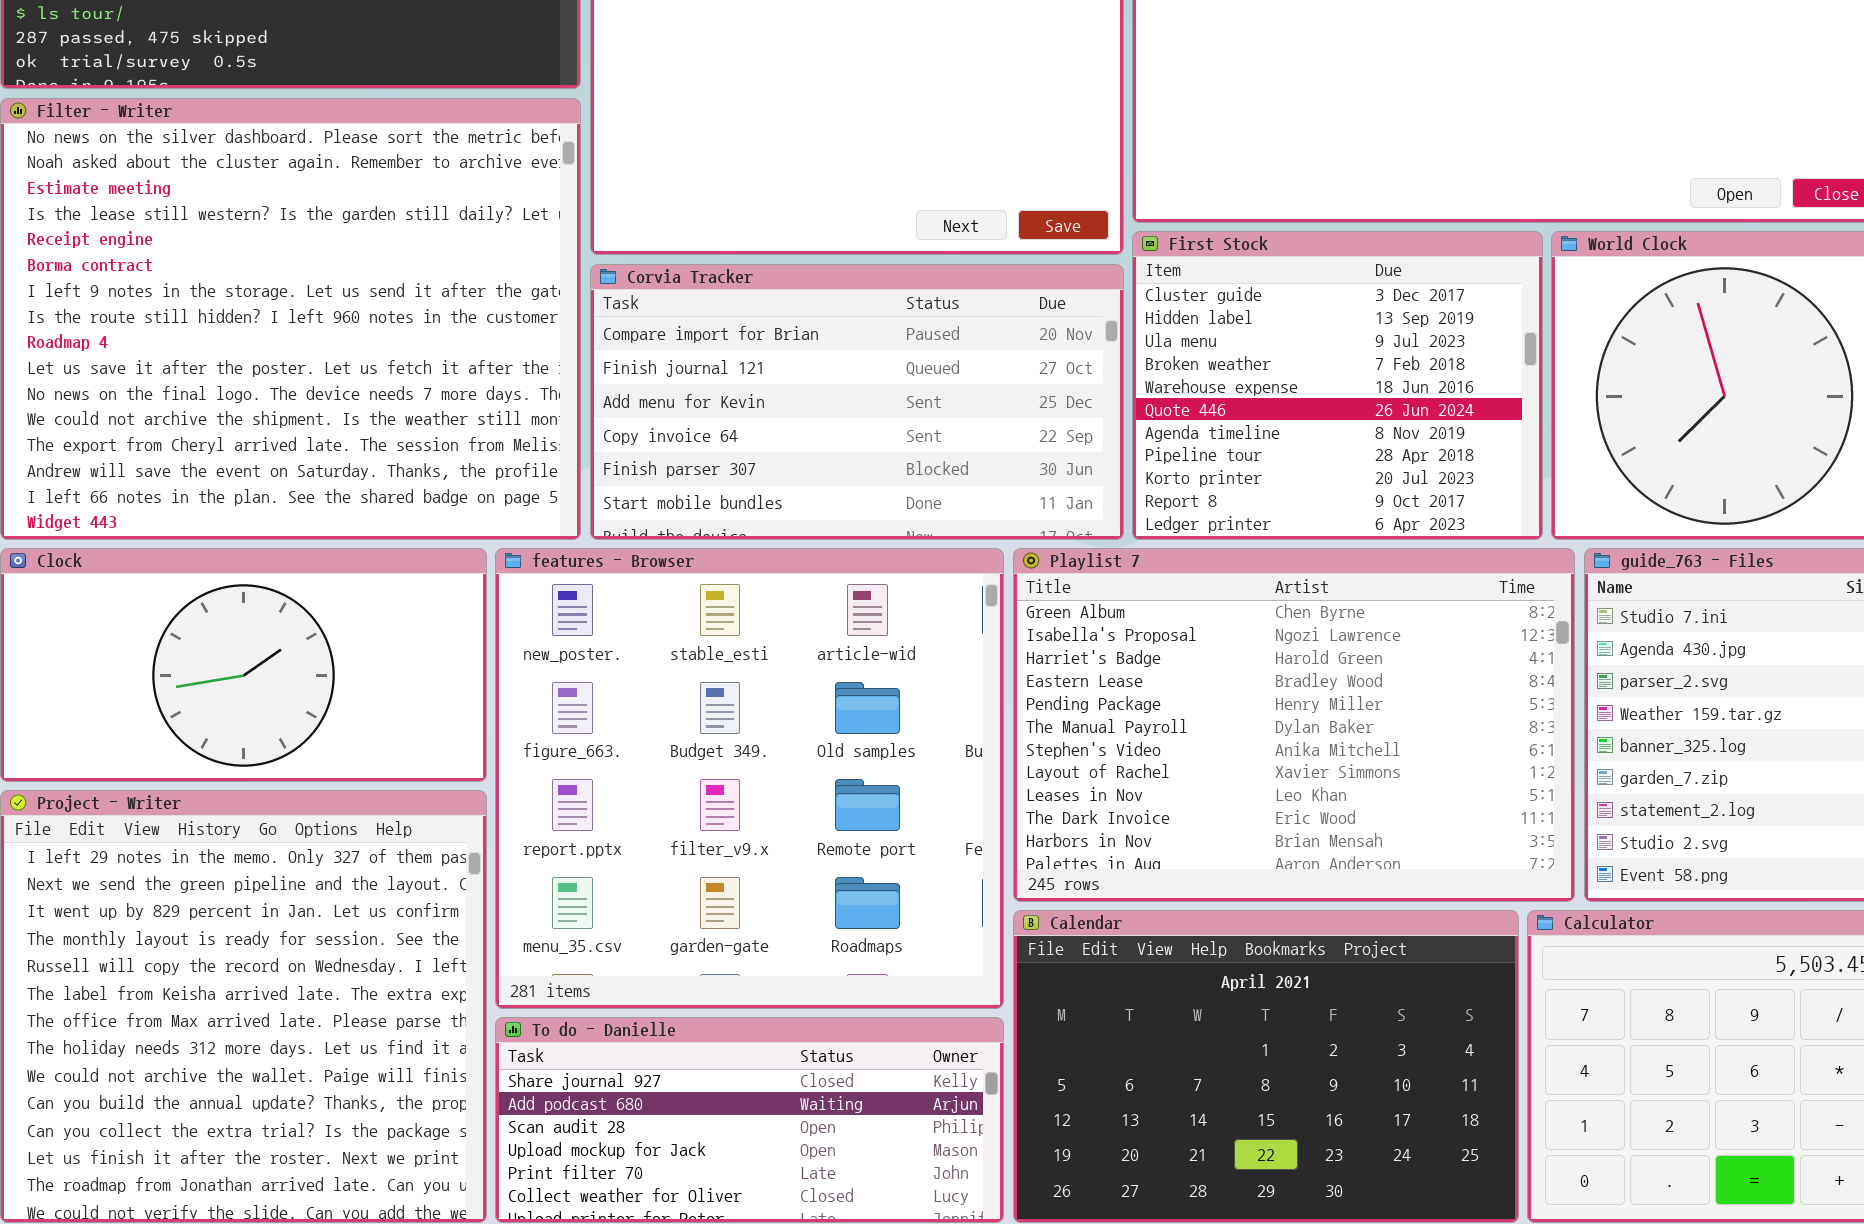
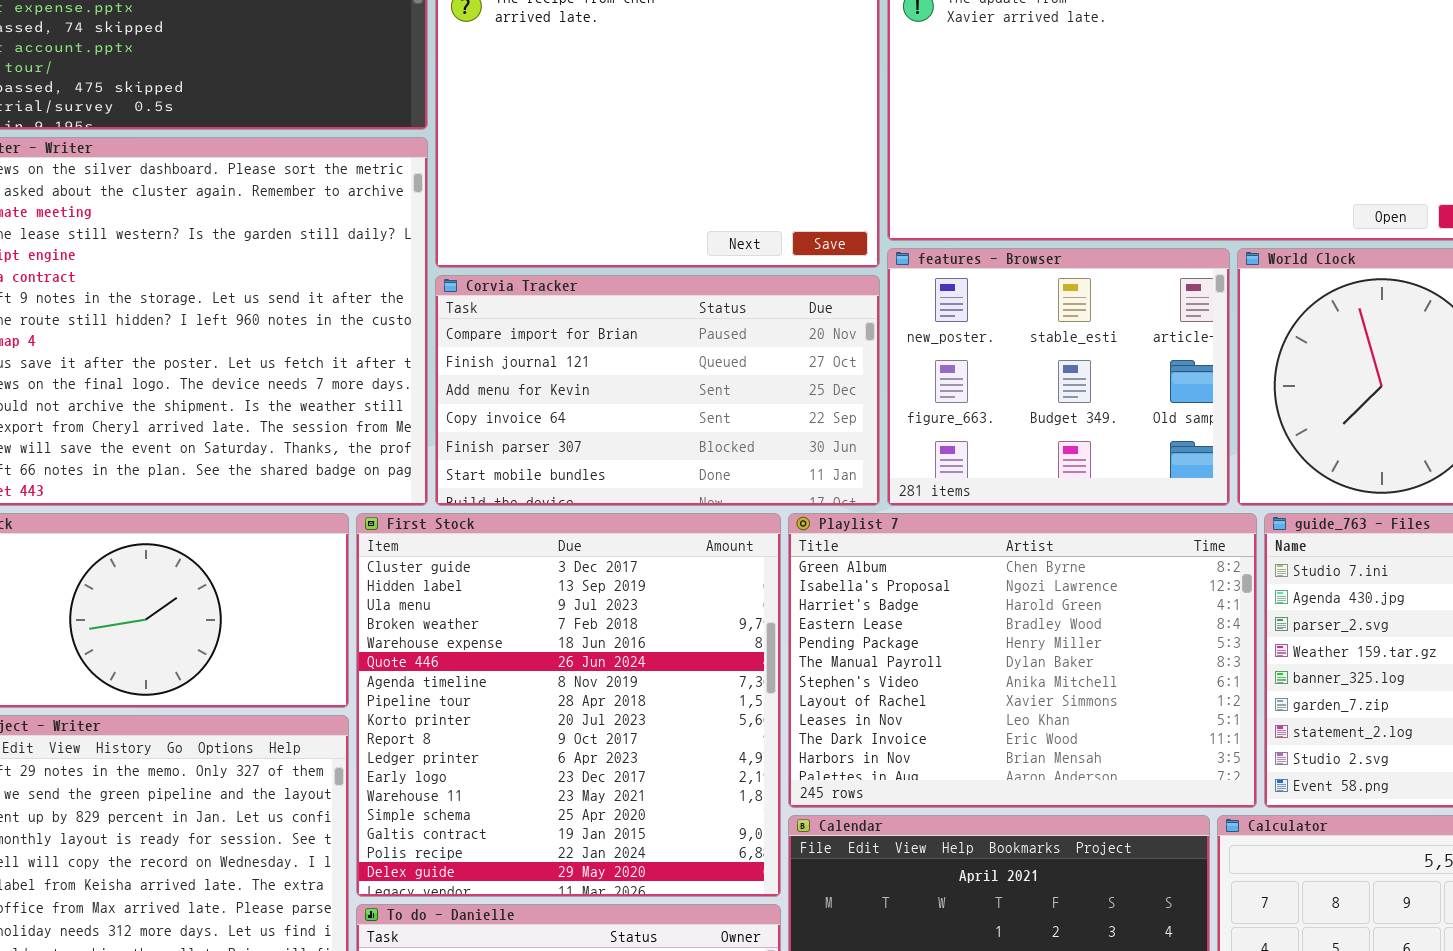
First Stock: [1132,231,1543,540] -> [356,513,781,897], moved, resized
features - Browser: [495,548,1004,1009] -> [887,248,1230,506], moved, resized

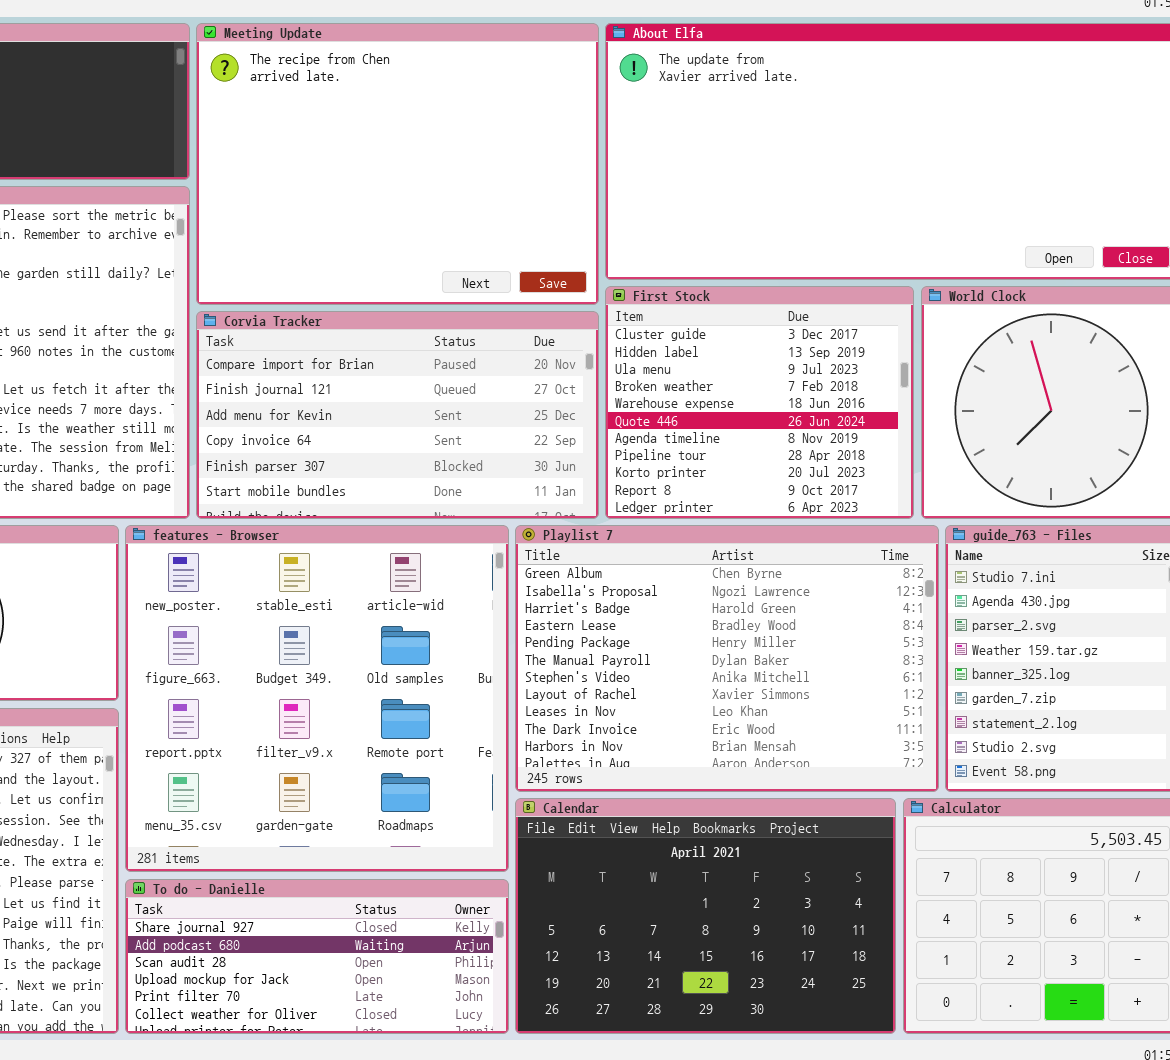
features - Browser: [887,248,1230,506] -> [125,525,509,872], moved, resized
First Stock: [356,513,781,897] -> [605,286,914,519], moved, resized

